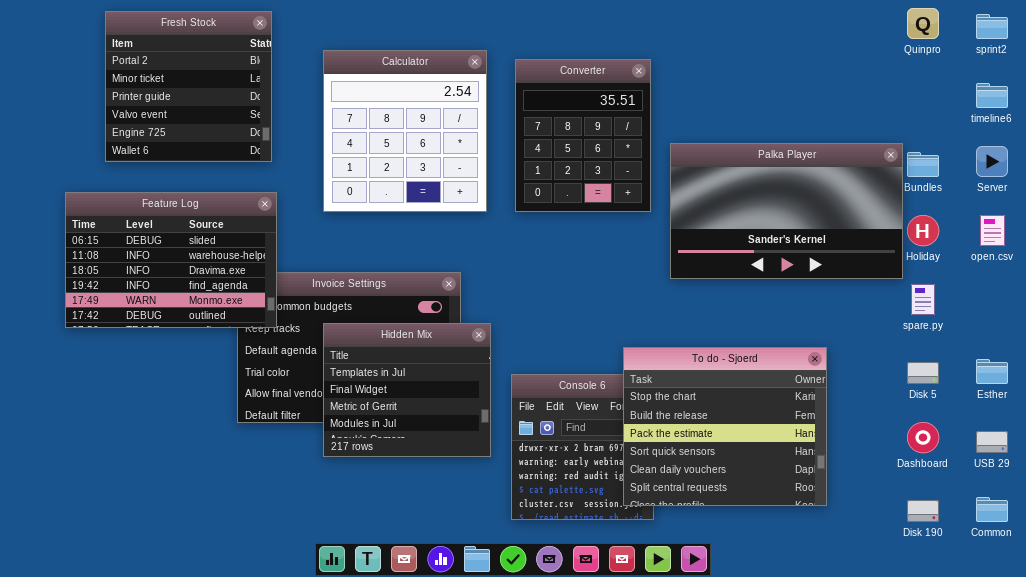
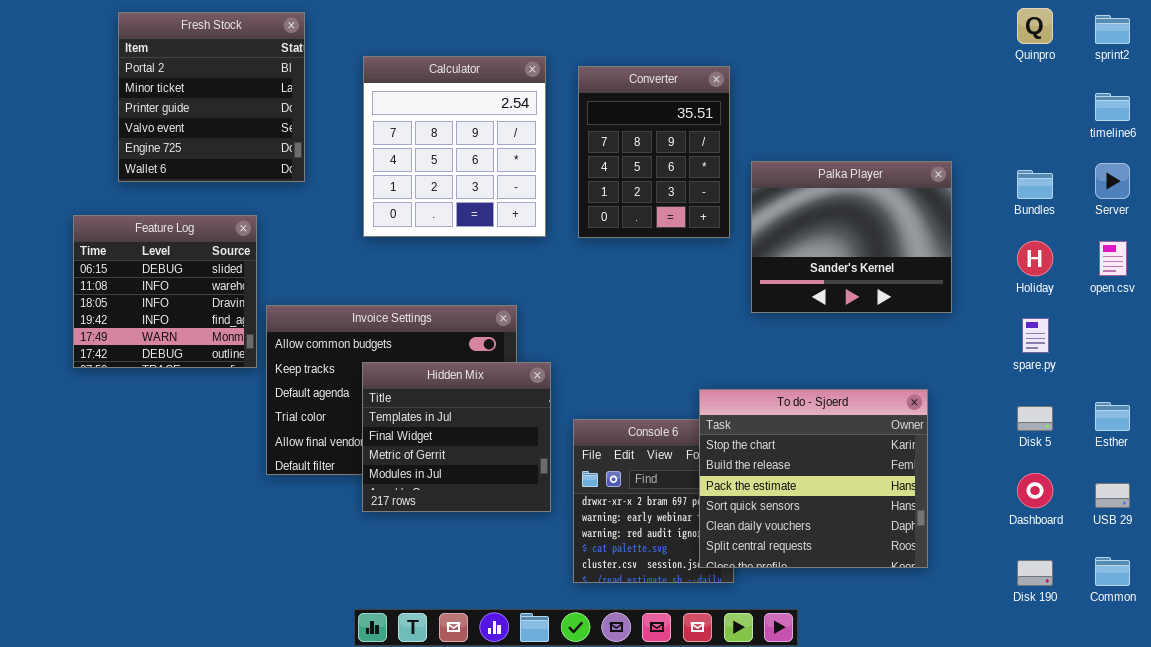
Palka Player: [670,143,903,279] -> [751,161,952,313], resized
Feature Log: [65,192,277,328] -> [73,215,257,368], resized

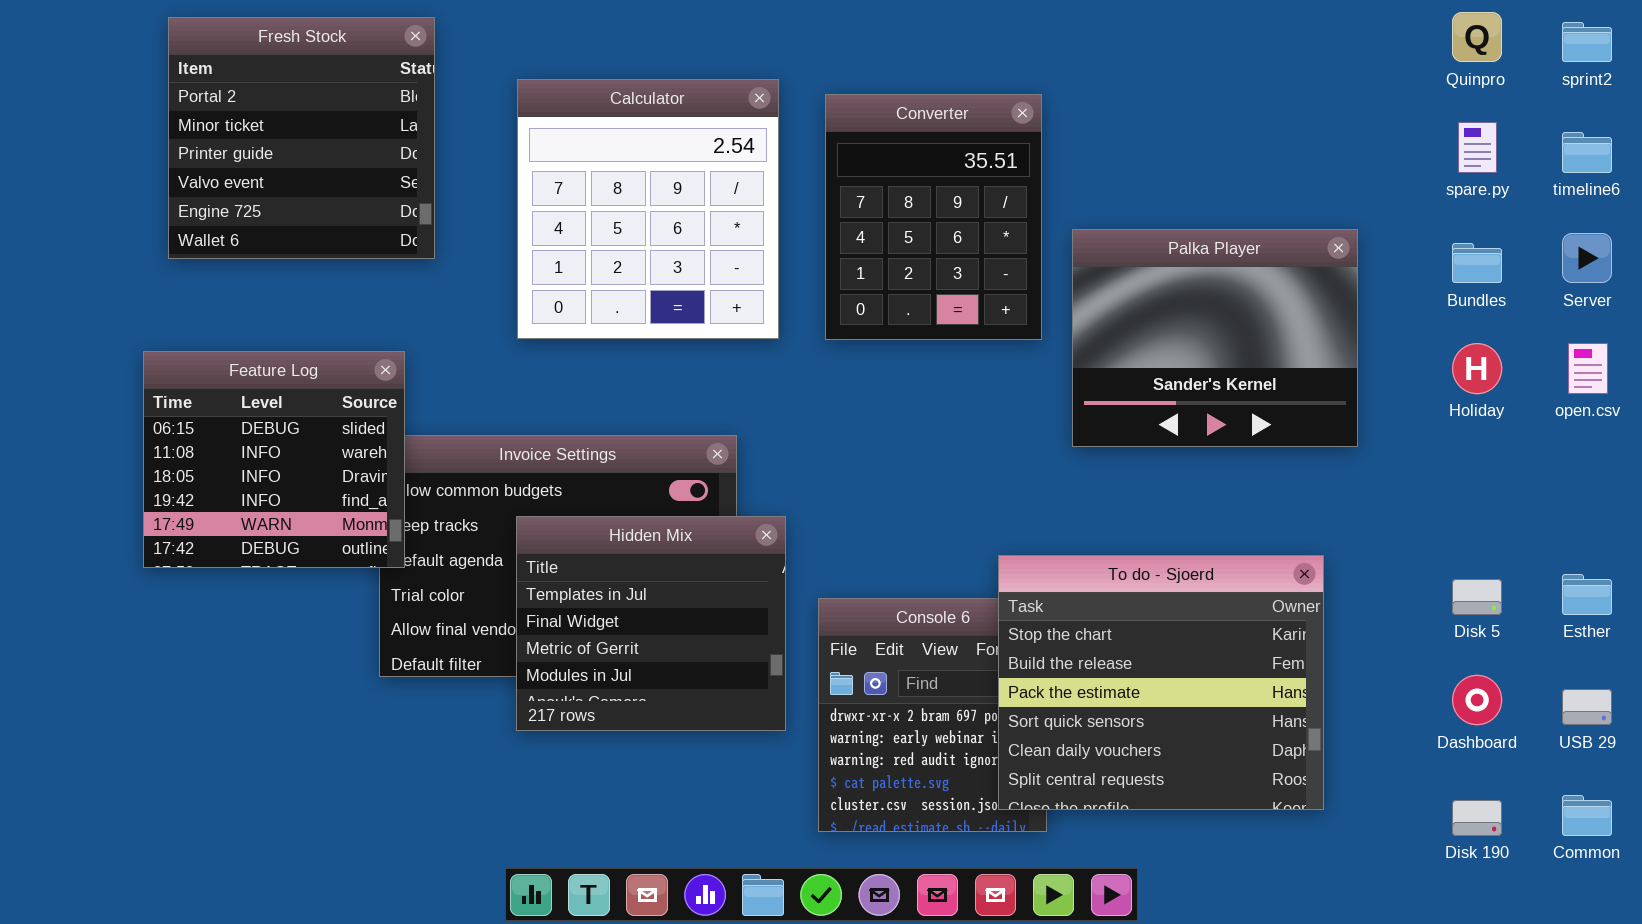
Feature Log: [73,215,257,368] -> [143,351,405,568], moved
spare.py: [1022,318,1049,353] -> [1458,122,1497,173], moved

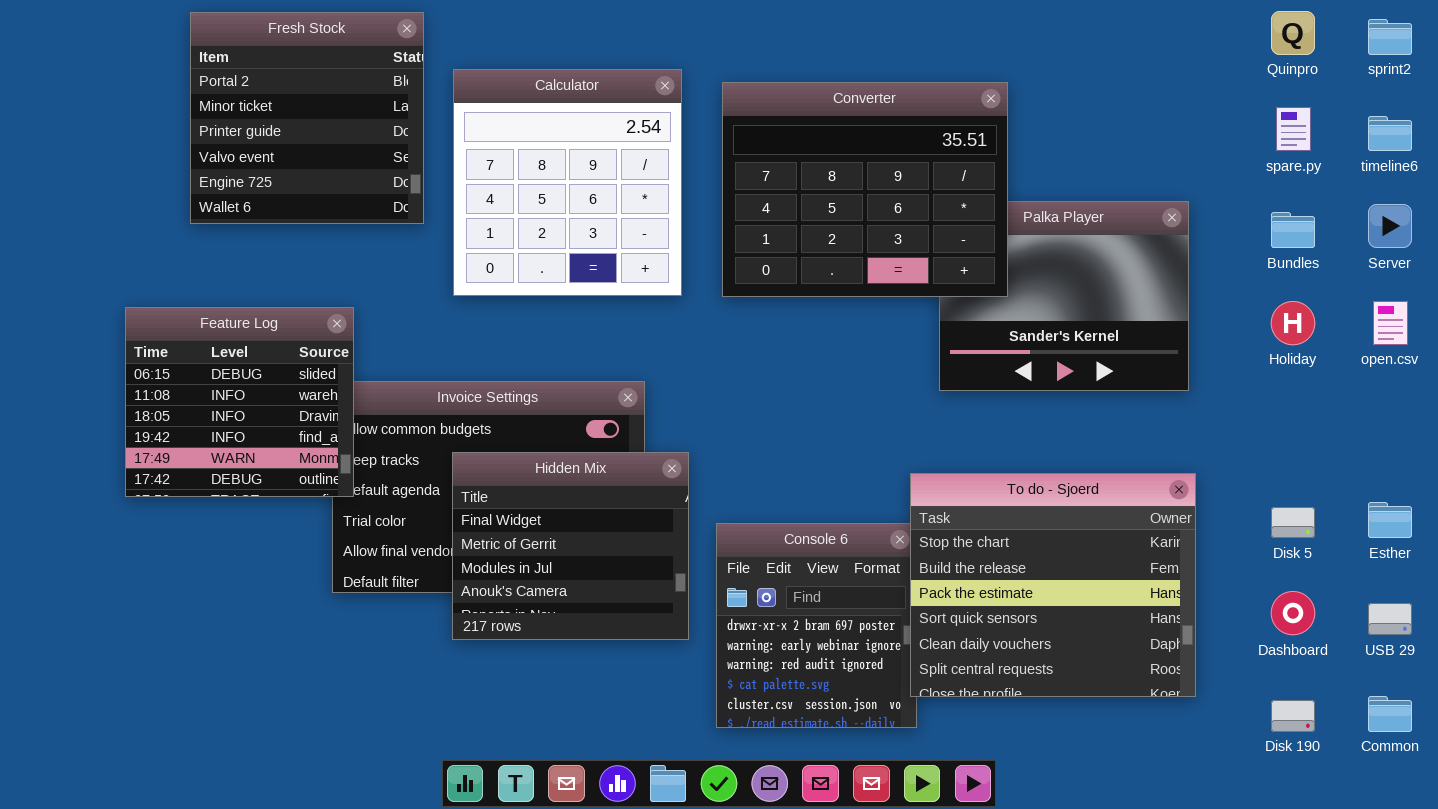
Fresh Stock: [168,17,435,259] -> [190,12,424,224], moved
Converter: [825,94,1042,340] -> [722,82,1008,297], resized
Hidden Mix: [516,516,786,731] -> [452,452,689,640], scrolled down 1 row
To do - Sjoerd: [998,555,1324,810] -> [910,473,1196,697], moved

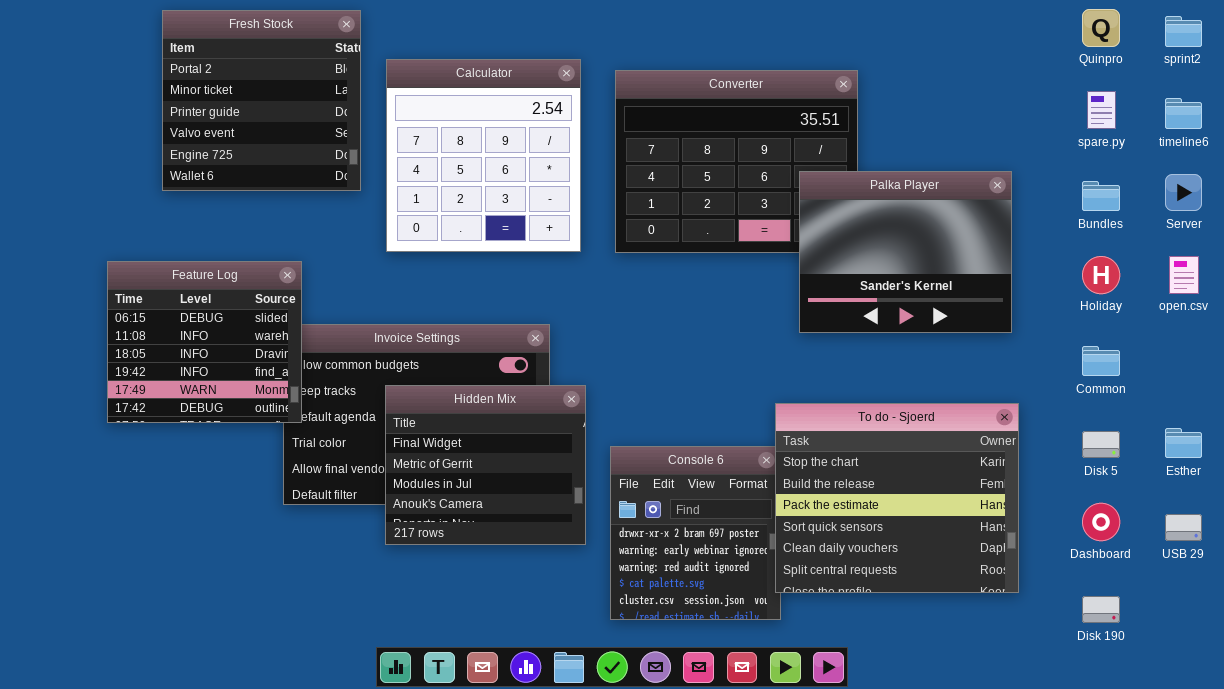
Palka Player: [939,201,1189,391] -> [799,171,1012,333], raised
Common: [1368,696,1412,732] -> [1082,346,1120,376], moved

